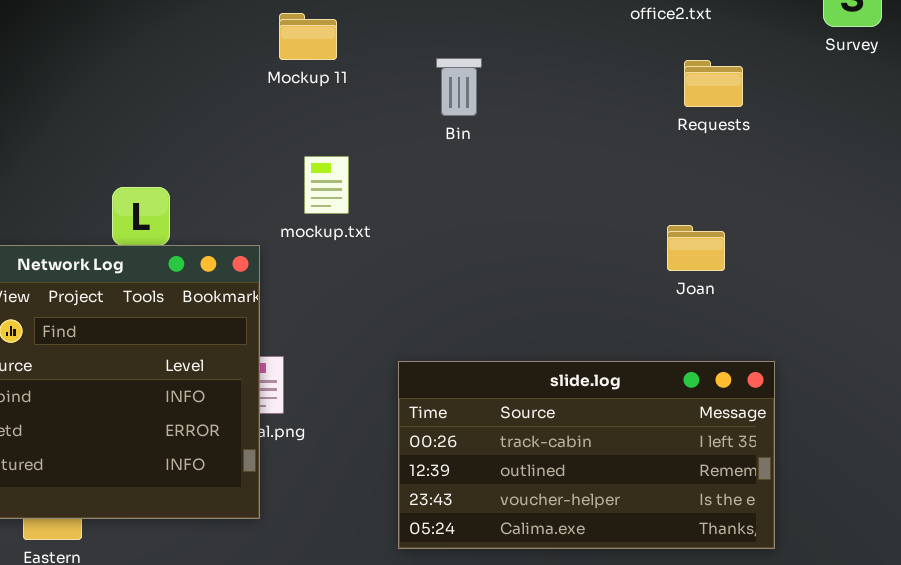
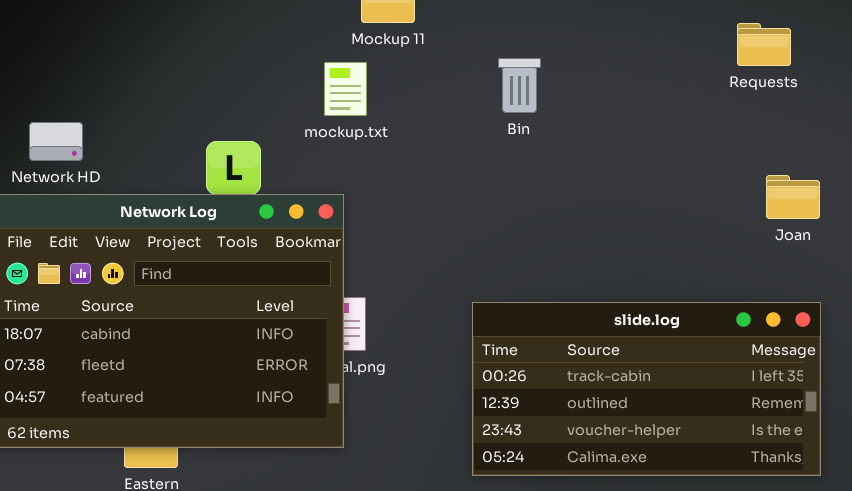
Bin: [436,58,482,116] -> [498,58,541,113], moved
mockup.txt: [304,156,349,214] -> [324,62,367,116], moved
Joan: [667,225,725,271] -> [766,175,820,219], moved

